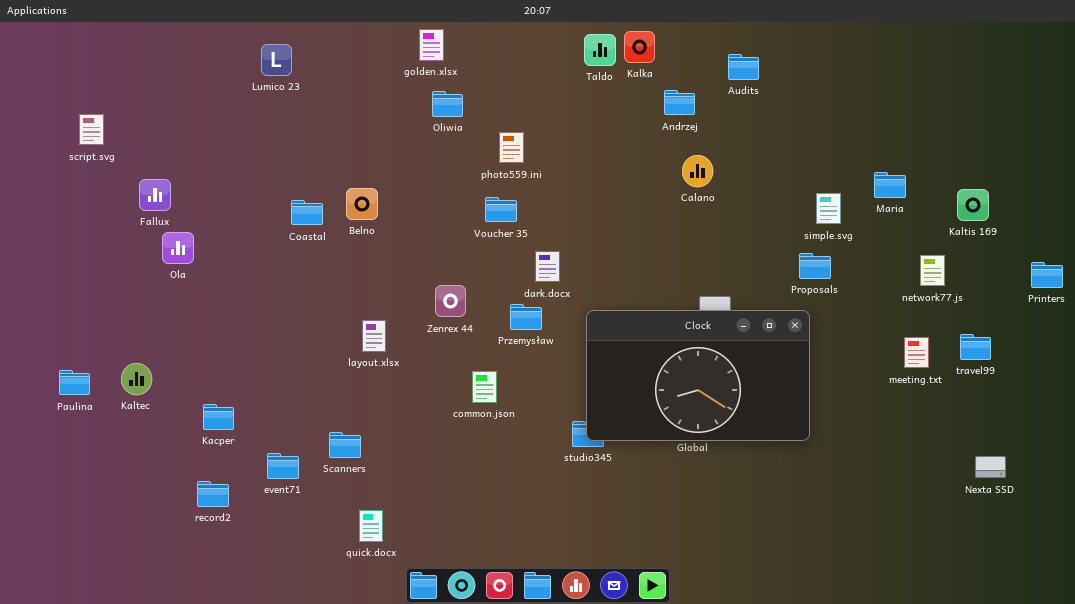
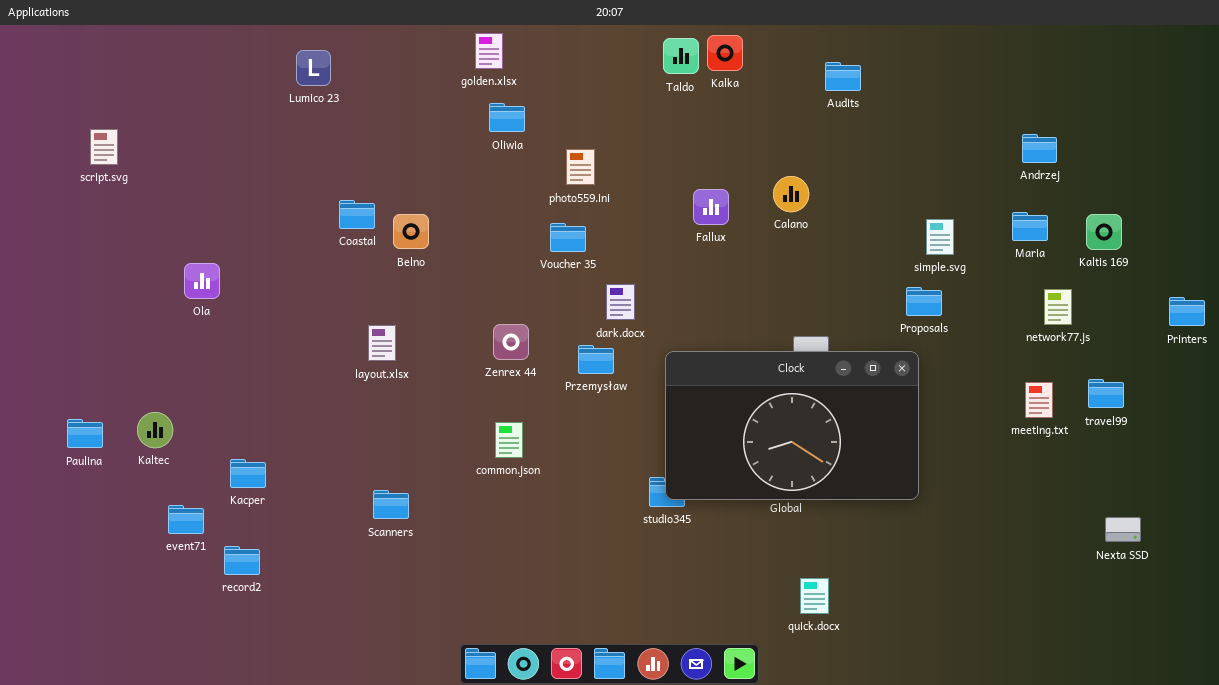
Andrzej: [664,90,695,115] -> [1022,134,1057,163], moved
Maria: [874,172,906,198] -> [1012,212,1048,241], moved
Fallux: [139,179,171,211] -> [693,189,729,225], moved
Coastal: [291,200,323,225] -> [339,200,375,229], moved
layout.xlsx: [362,320,386,352] -> [368,325,396,361], moved
common.json: [472,371,497,403] -> [495,422,523,458], moved
event71: [267,453,299,479] -> [168,505,204,534], moved
quick.docx: [359,510,383,542] -> [800,578,829,614], moved

